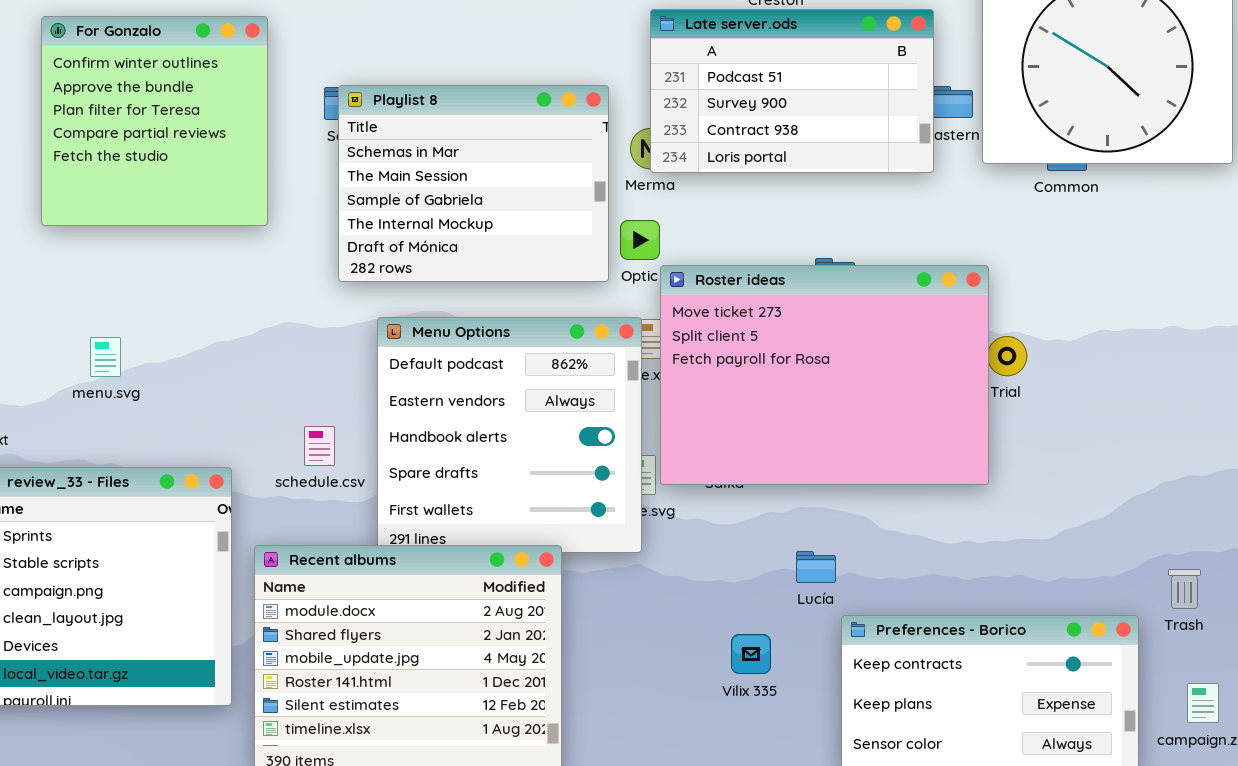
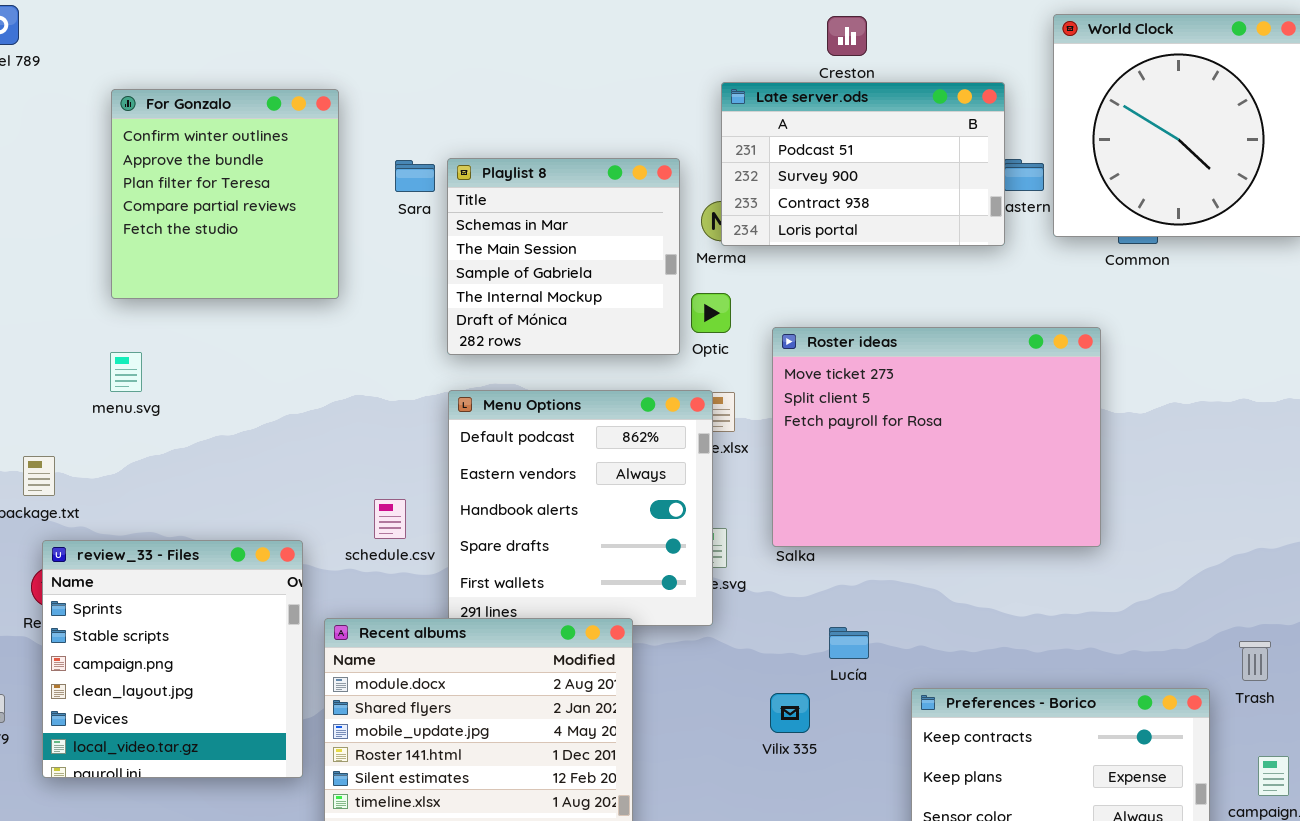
Playlist 8: [338,85,609,282] -> [447,158,680,355], resized
Roster ideas: [660,265,989,485] -> [772,327,1101,547], moved
menu.svg: [90,337,121,377] -> [110,352,142,392], moved
Lucía: [796,551,836,583] -> [829,627,869,659], moved
Vilix 335: [731,634,771,674] -> [770,693,810,733], moved

